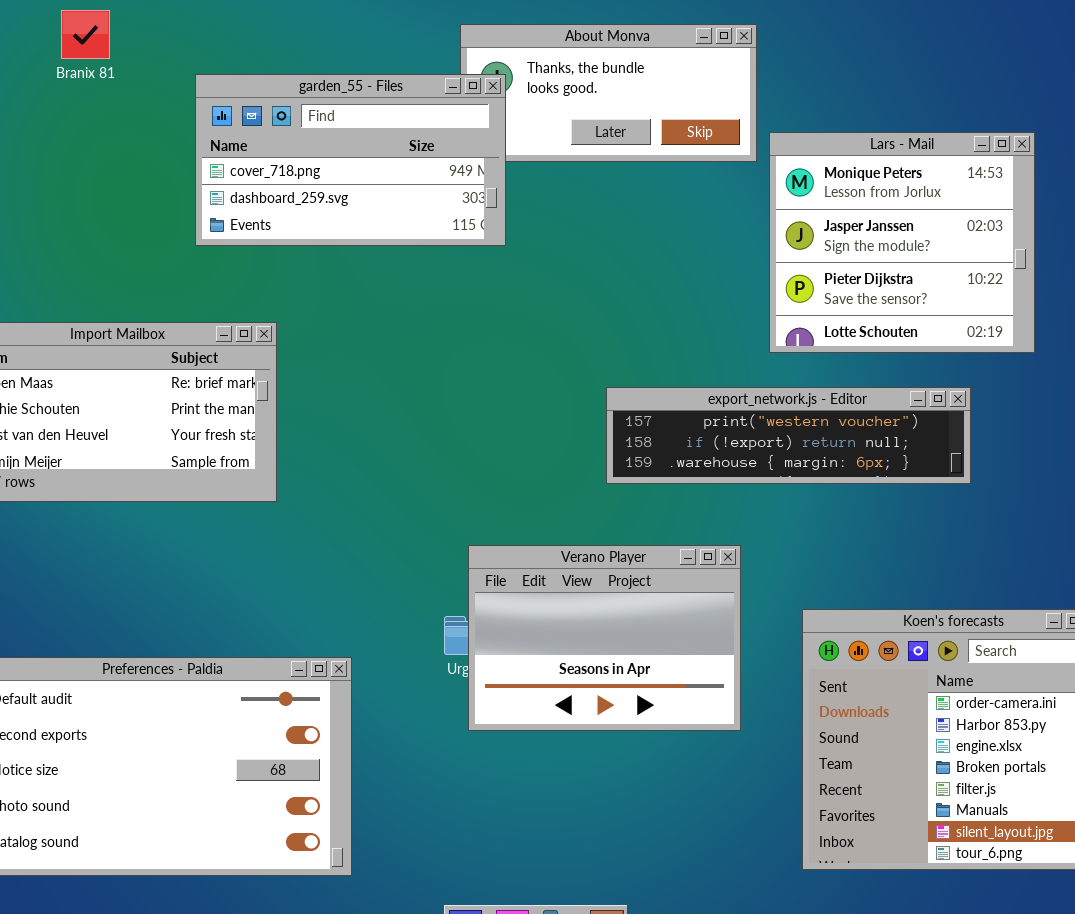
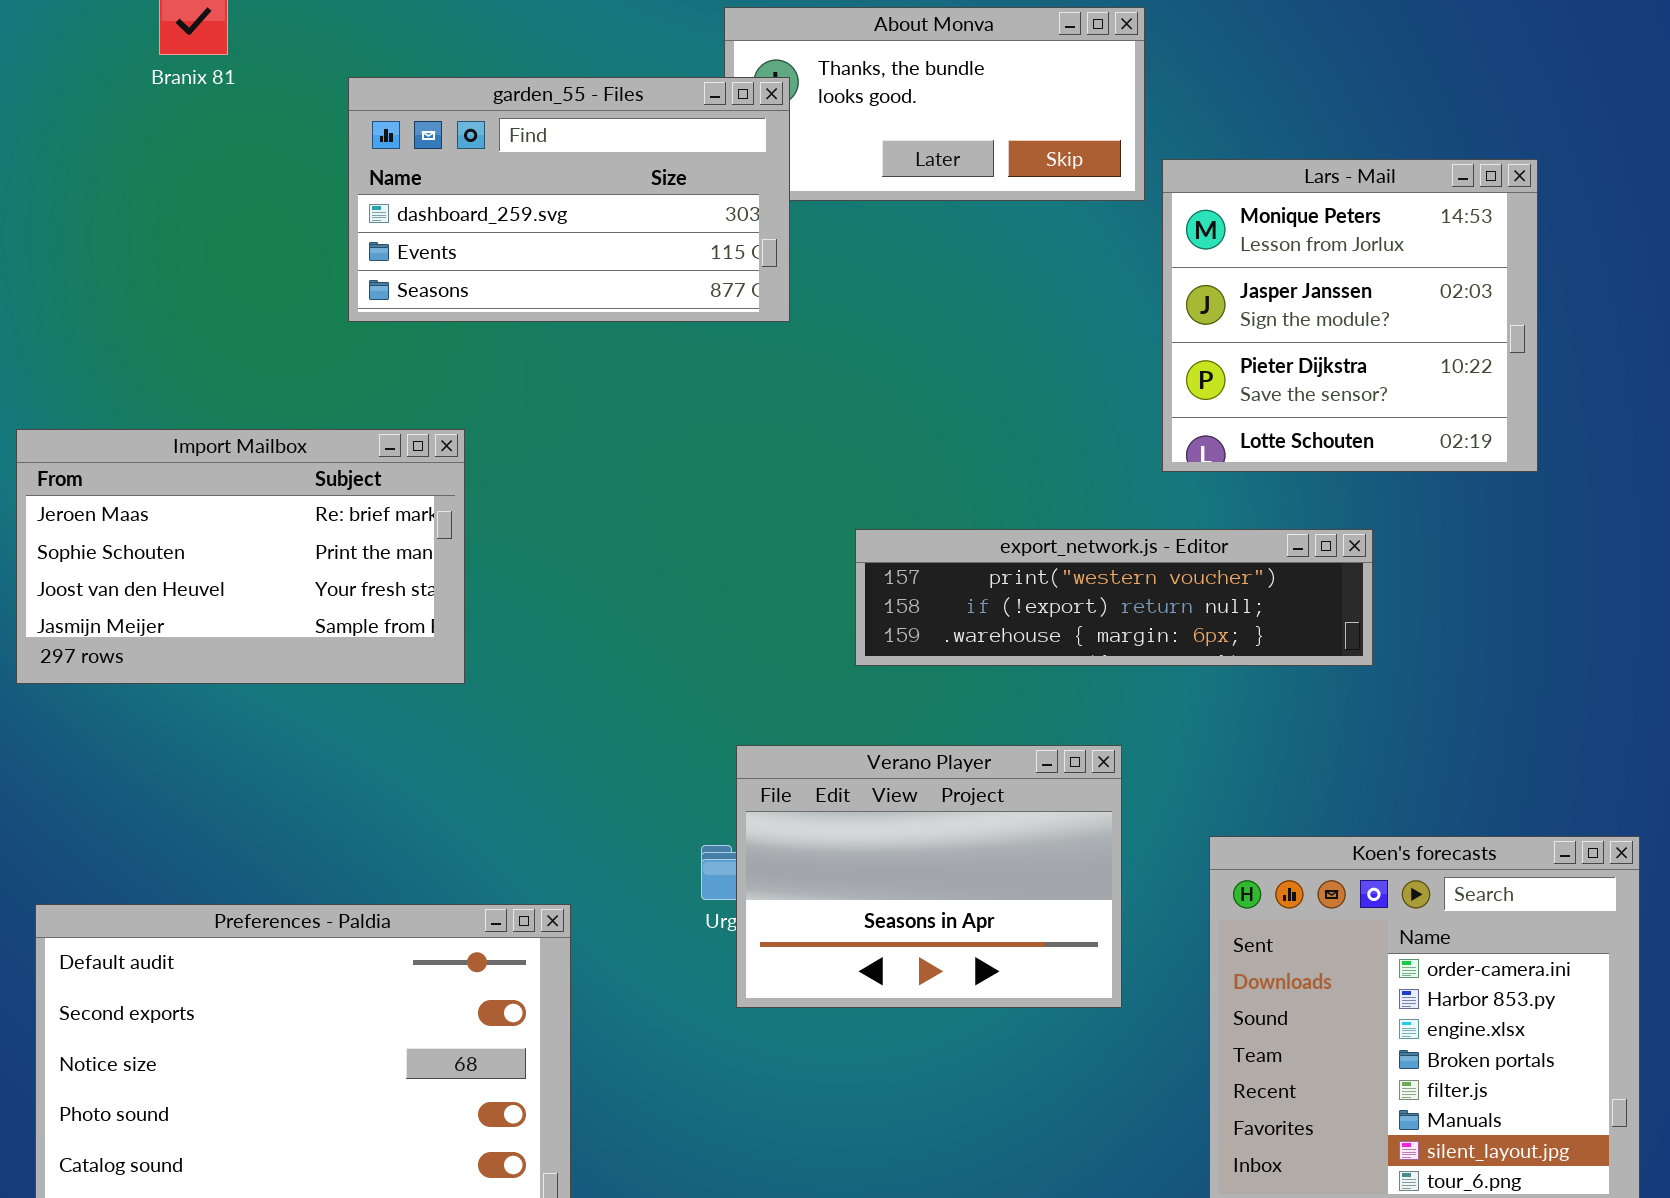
garden_55 - Files: [195,74,506,246] -> [348,77,790,322], scrolled down 1 row
export_network.js - Editor: [606,387,971,484] -> [855,529,1373,666], moved

